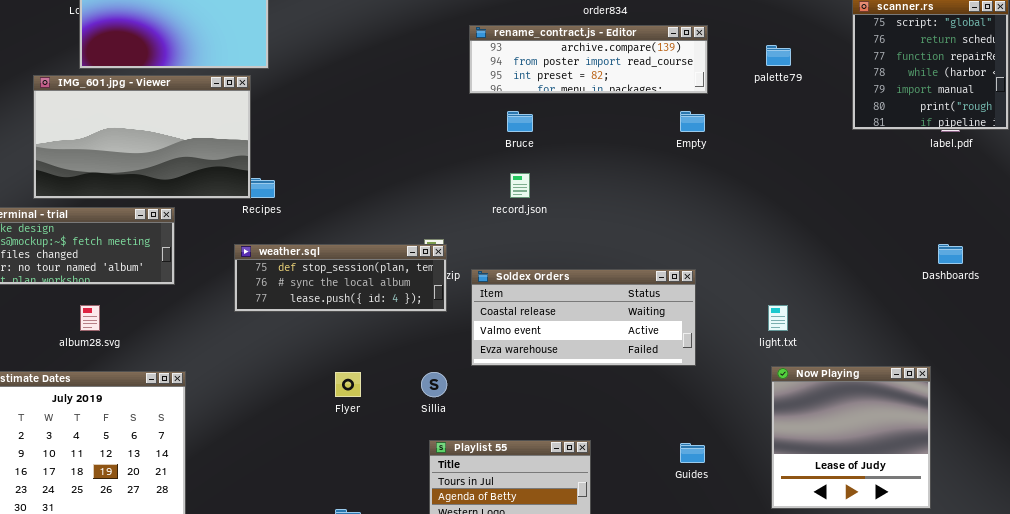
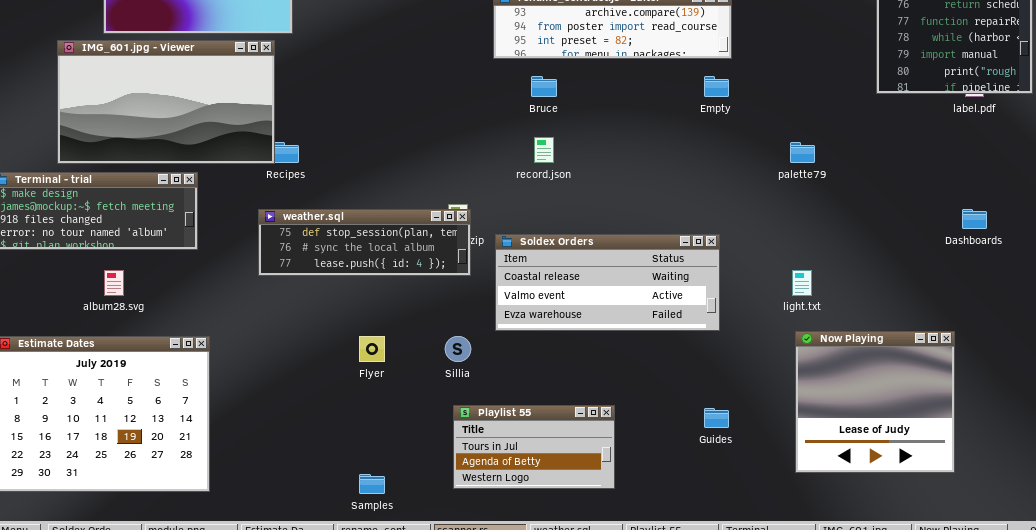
palette79: [766,45,791,66] -> [790,142,815,163], moved

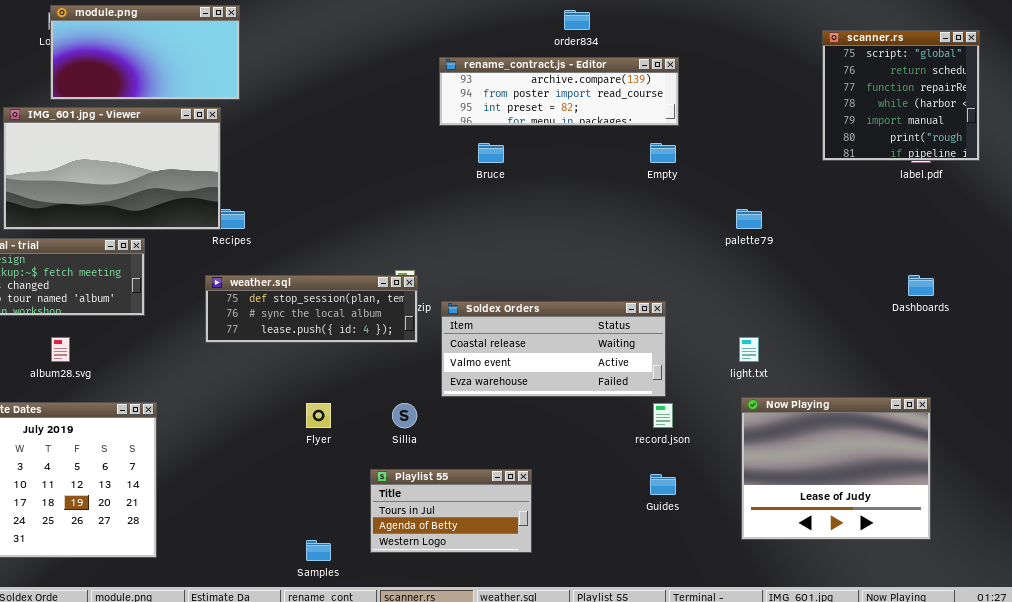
record.json: [534,137,554,163] -> [653,403,673,428], moved
Now Playing: [795,331,955,473] -> [741,397,931,540], resized
Playlist 55: [453,405,615,489] -> [370,469,532,553], moved

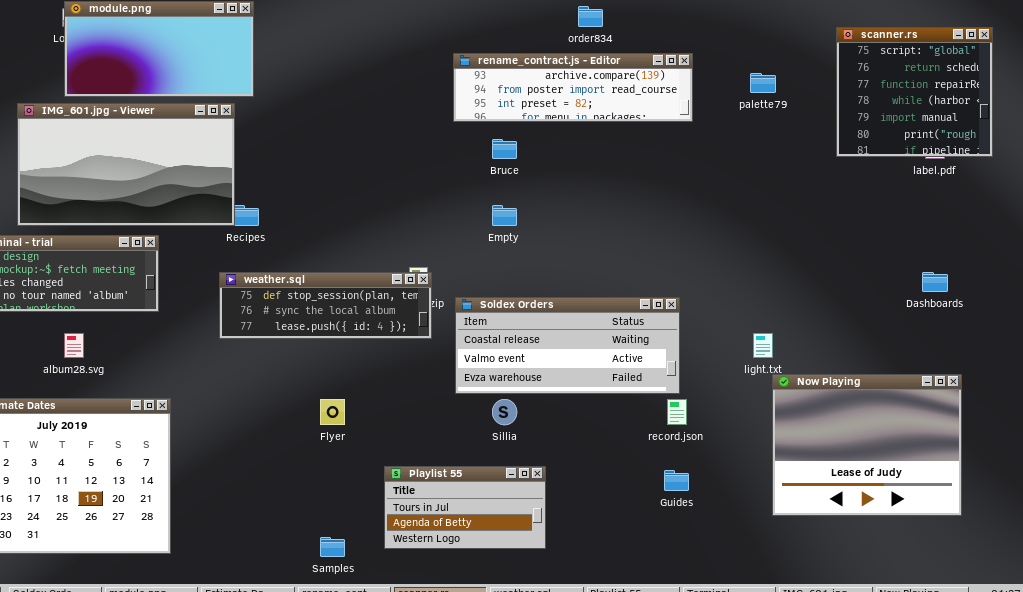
Empty: [650,143,676,163] -> [492,205,517,226], moved
palette79: [736,209,762,229] -> [750,73,776,93], moved
Now Playing: [741,397,931,540] -> [772,374,962,516], moved
Sillia: [392,403,417,428] -> [492,399,517,425], moved

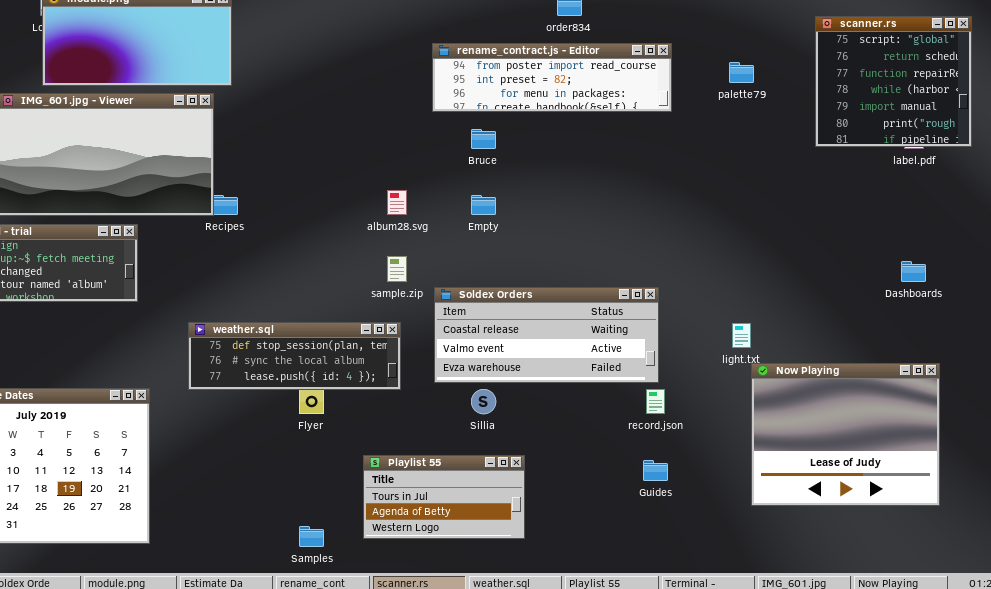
rename_contract.js - Editor: [453,53,693,122] -> [432,43,672,112], scrolled down 1 row
weather.sql: [219,272,432,339] -> [188,322,401,390], moved
album28.svg: [64,333,84,358] -> [387,190,407,215], moved

